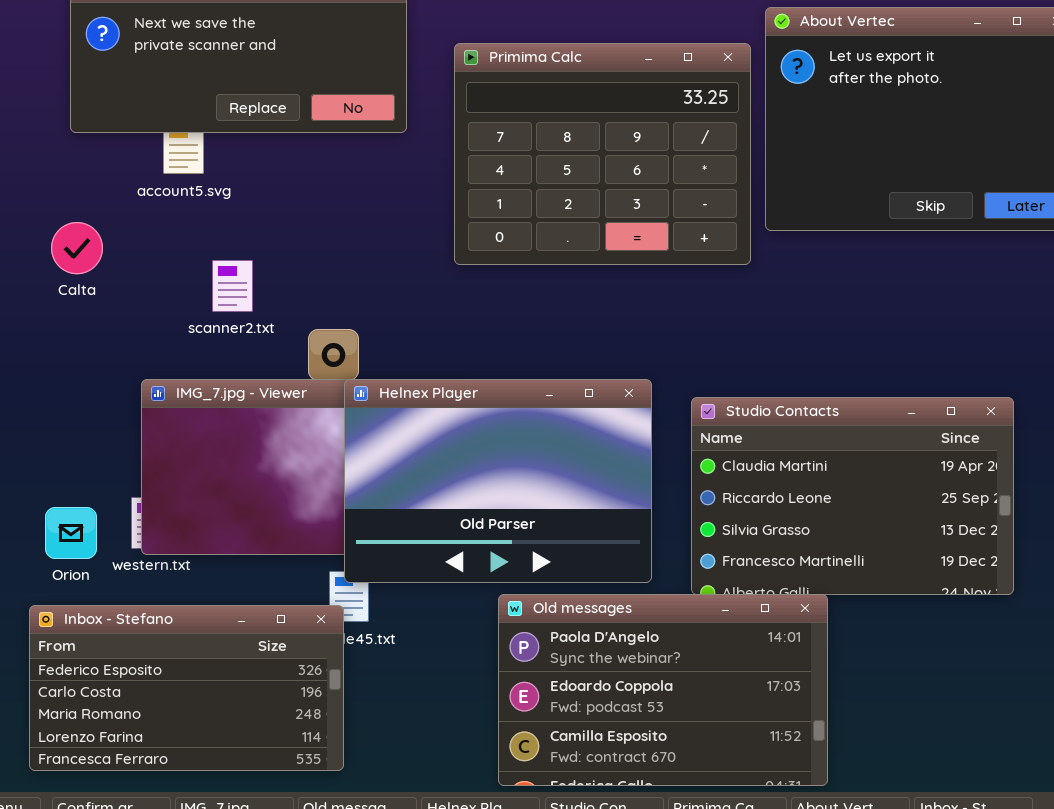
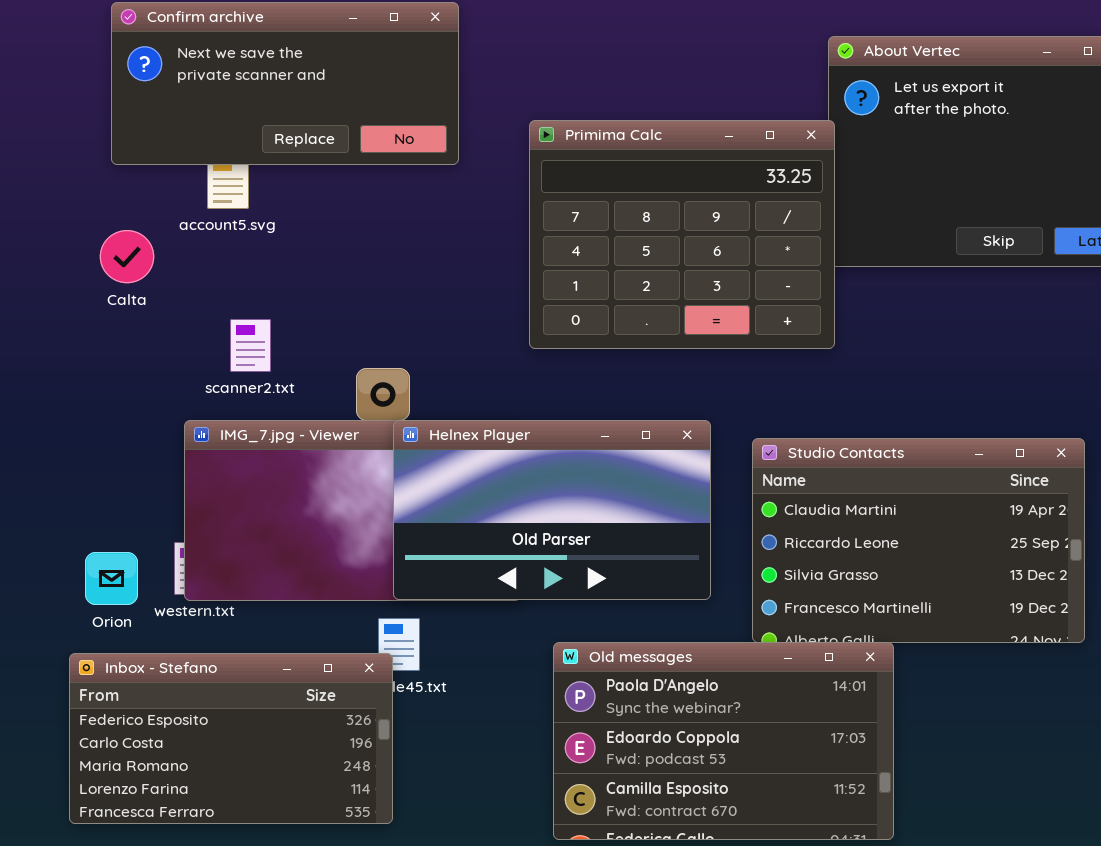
Primima Calc: [454,43,751,265] -> [529,120,835,349], moved
Calta: [51,222,103,274] -> [100,230,154,283], moved
scanner2.txt: [212,260,253,312] -> [230,319,271,372], moved
Helnex Player: [344,379,652,583] -> [393,420,711,600], resized

